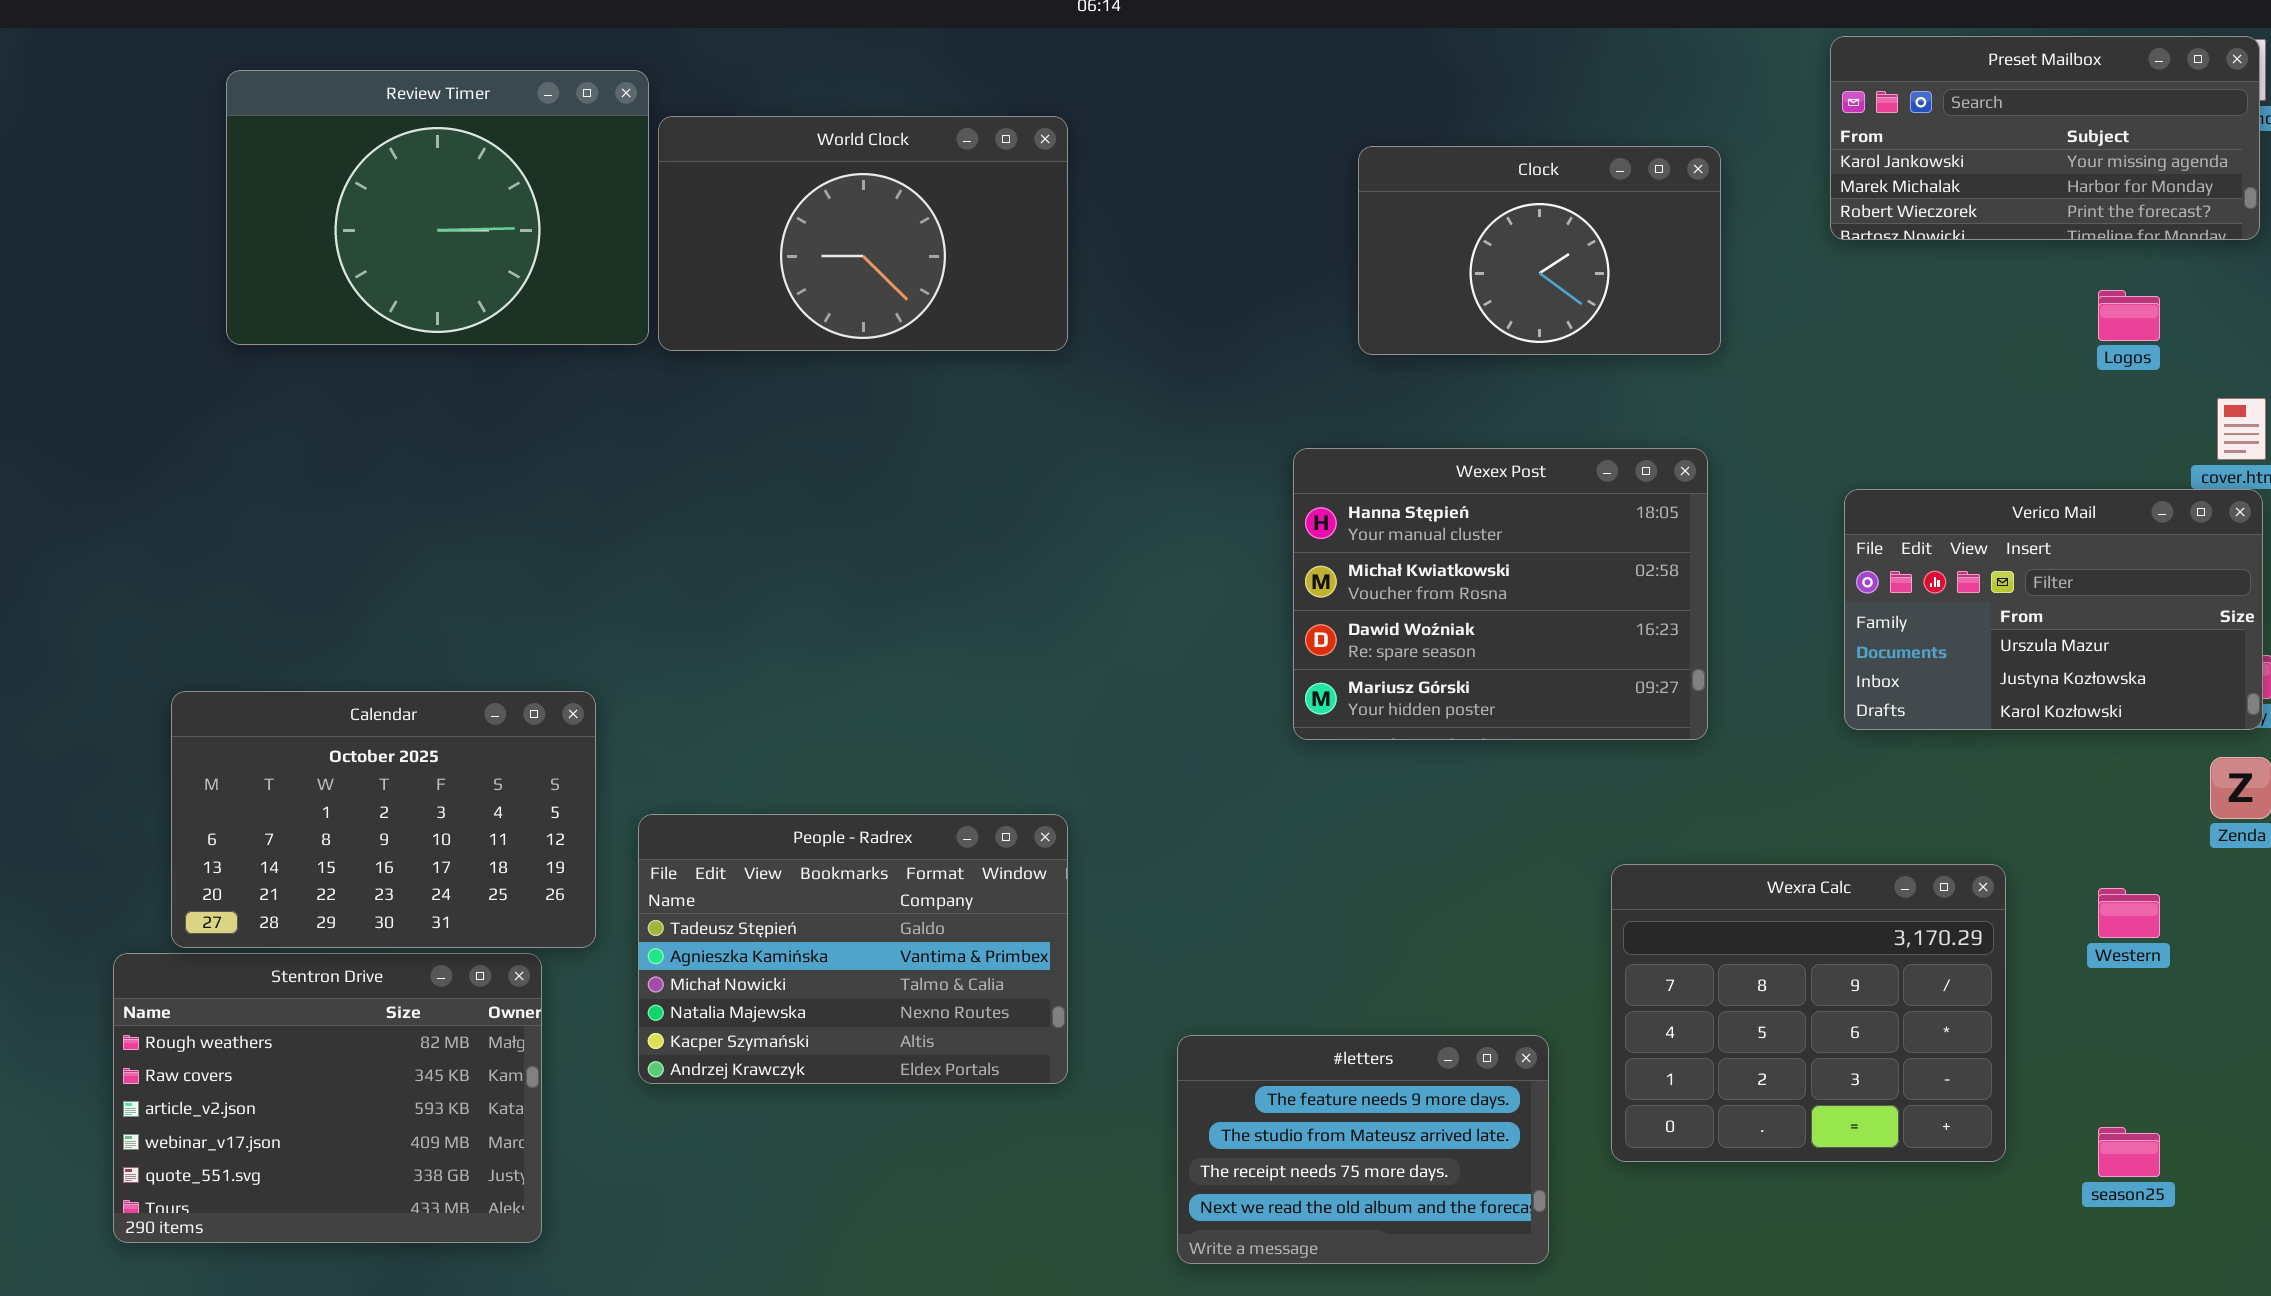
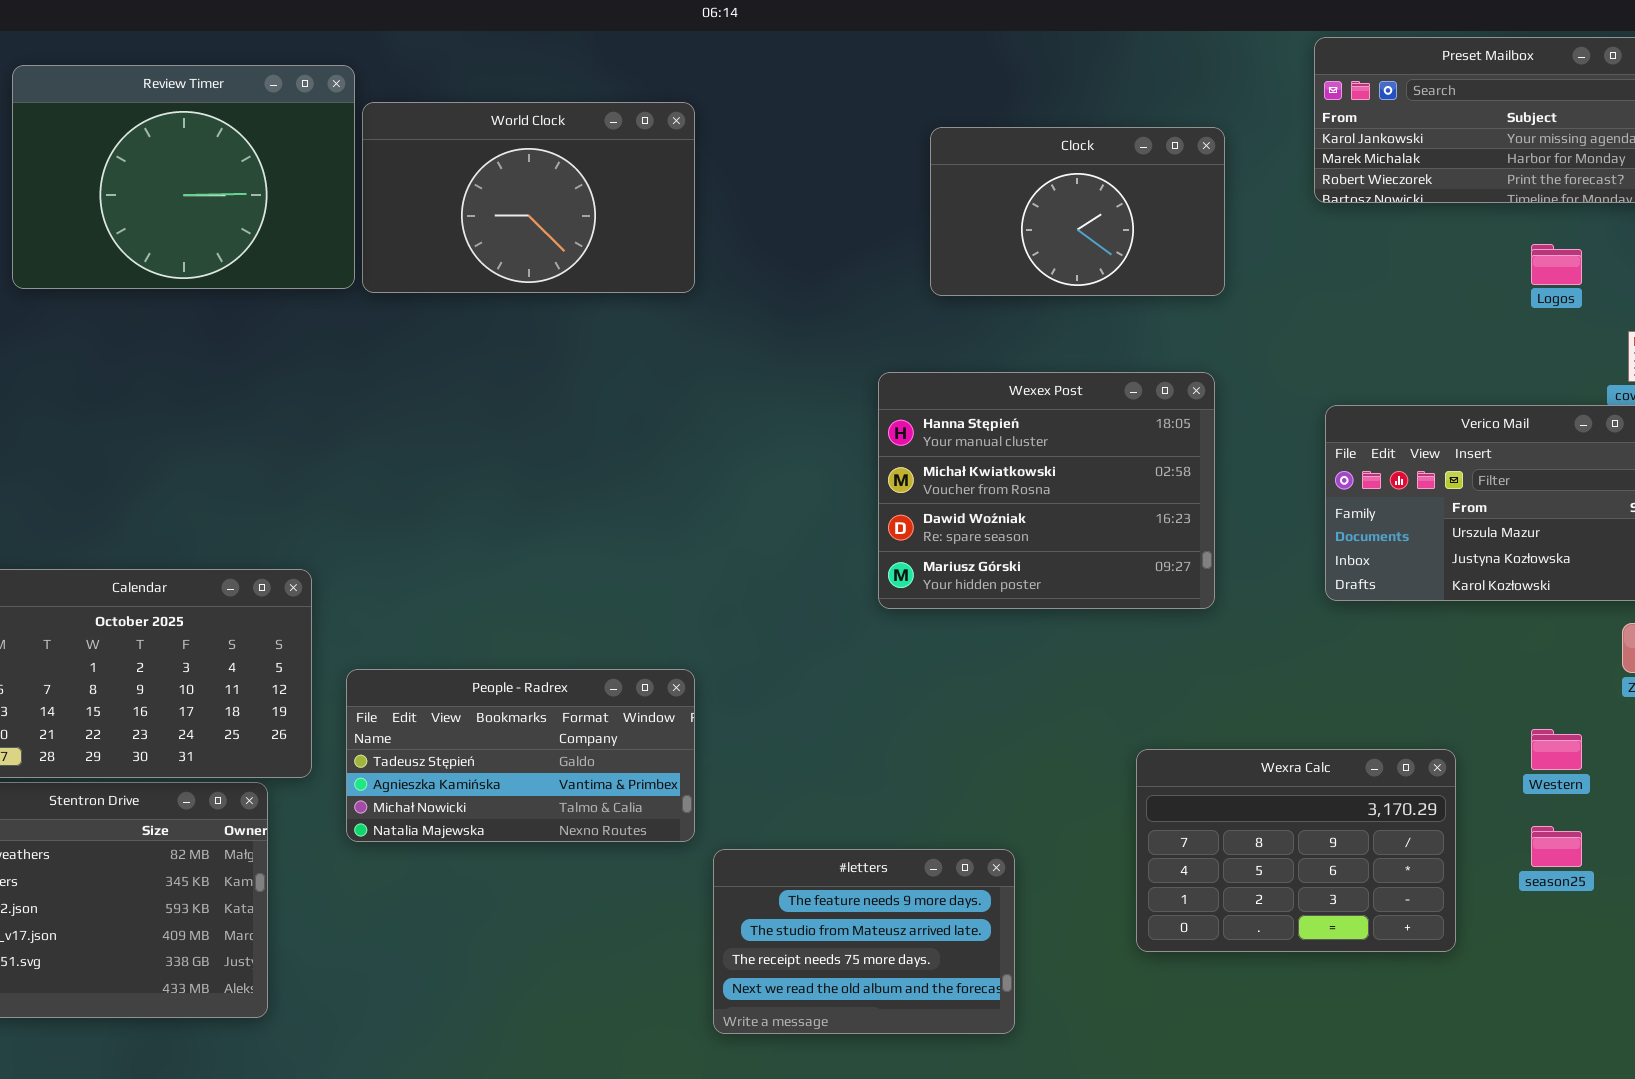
People - Radrex: [638,814,1068,1084] -> [346,669,695,842], resized
Wexra Calc: [1611,864,2006,1162] -> [1136,749,1456,952], resized
#letters: [1177,1035,1549,1264] -> [713,849,1015,1034], moved
season25: [2098,1127,2160,1177] -> [1531,826,1582,867], moved

